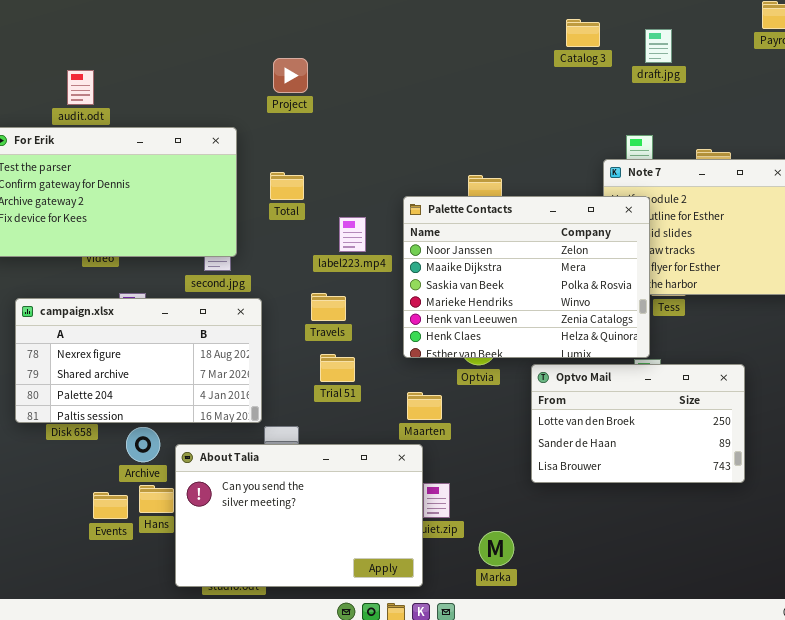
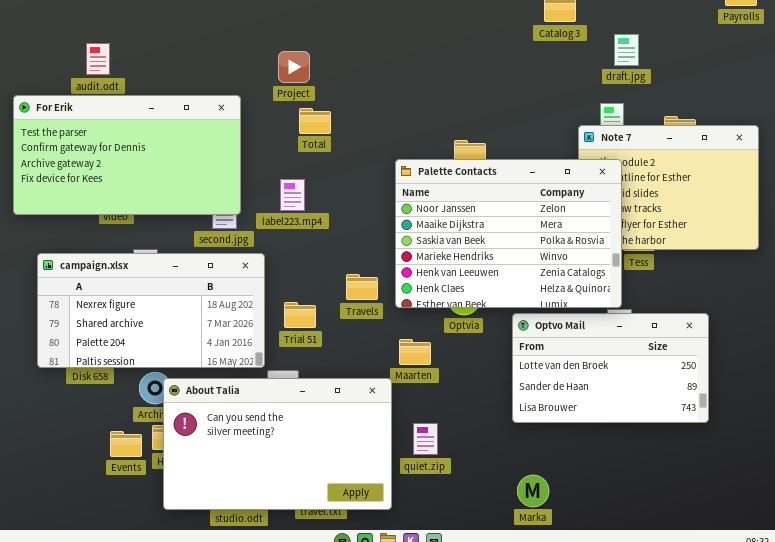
draft.jpg: [645,29,672,63] -> [614,34,639,66], moved
Project: [273,58,308,93] -> [278,51,310,83], moved
Total: [270,172,304,200] -> [299,108,331,134], moved
label223.mp4: [339,217,366,252] -> [280,179,305,211], moved
Travels: [311,293,346,321] -> [346,274,378,300], moved
Trial 51: [320,354,355,382] -> [284,302,316,328], moved
About Talia: [175,444,423,587] -> [163,378,392,510], moved
Marka: [479,531,514,566] -> [517,475,549,507], moved

